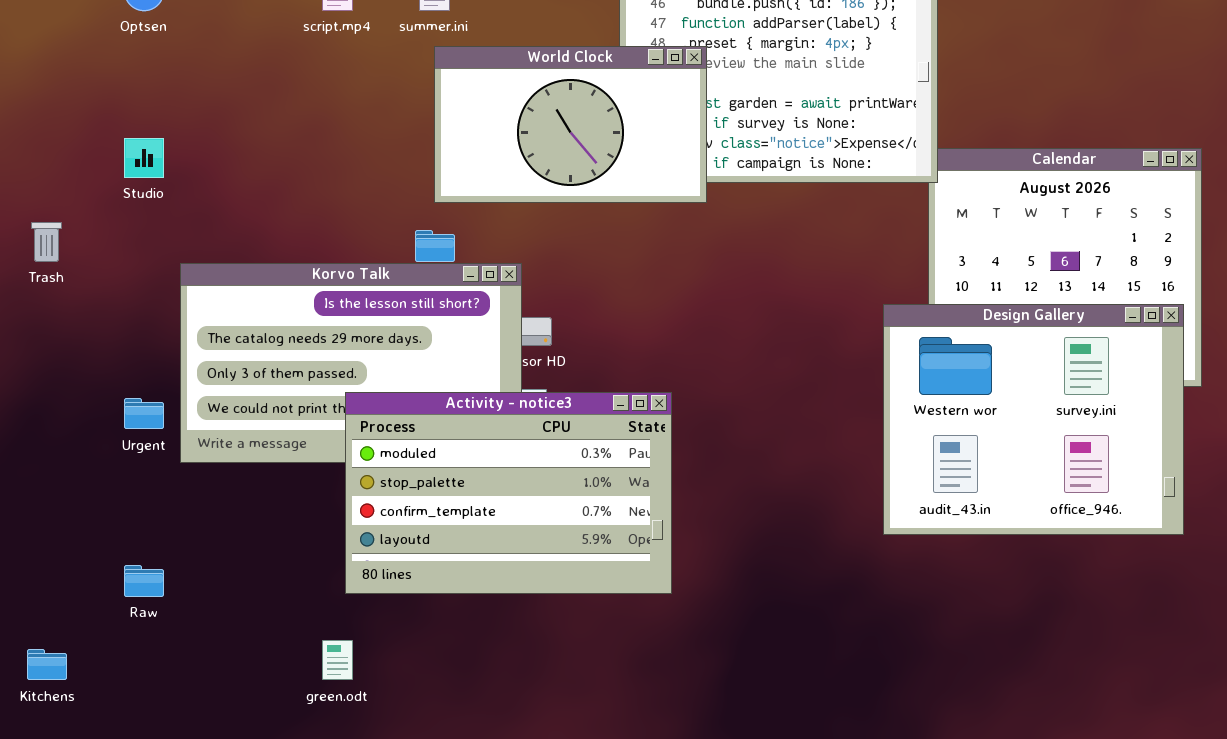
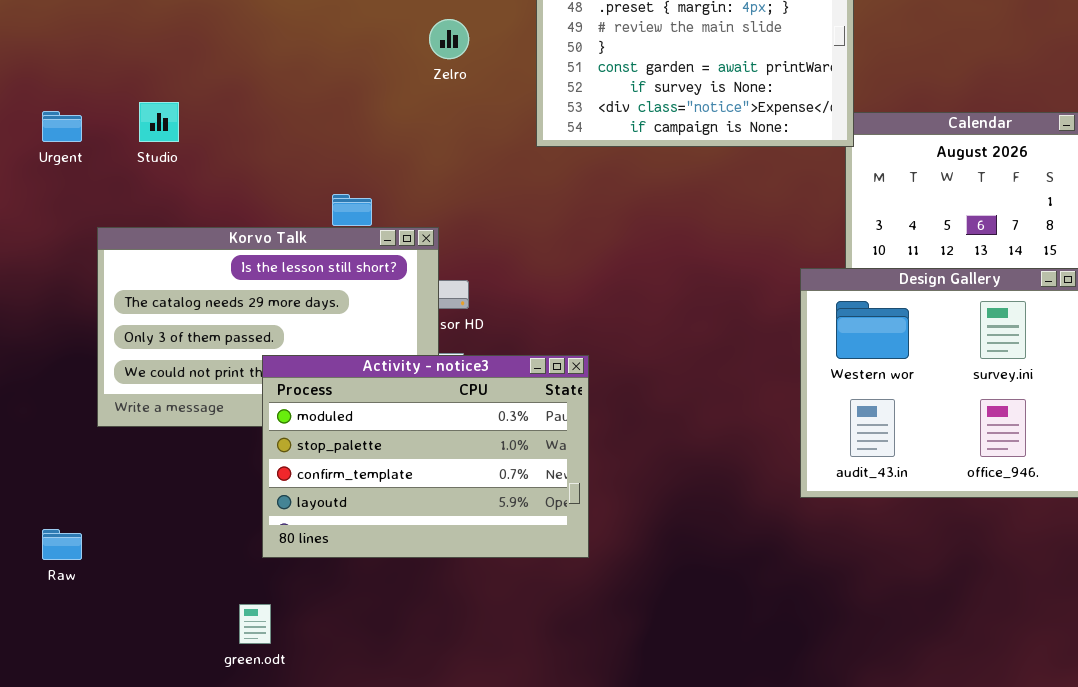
World Clock: [434,46,707,203] -> none, closed
Studio: [124,138,164,178] -> [139,102,179,142], moved
Urgent: [124,398,164,429] -> [42,111,82,142], moved

